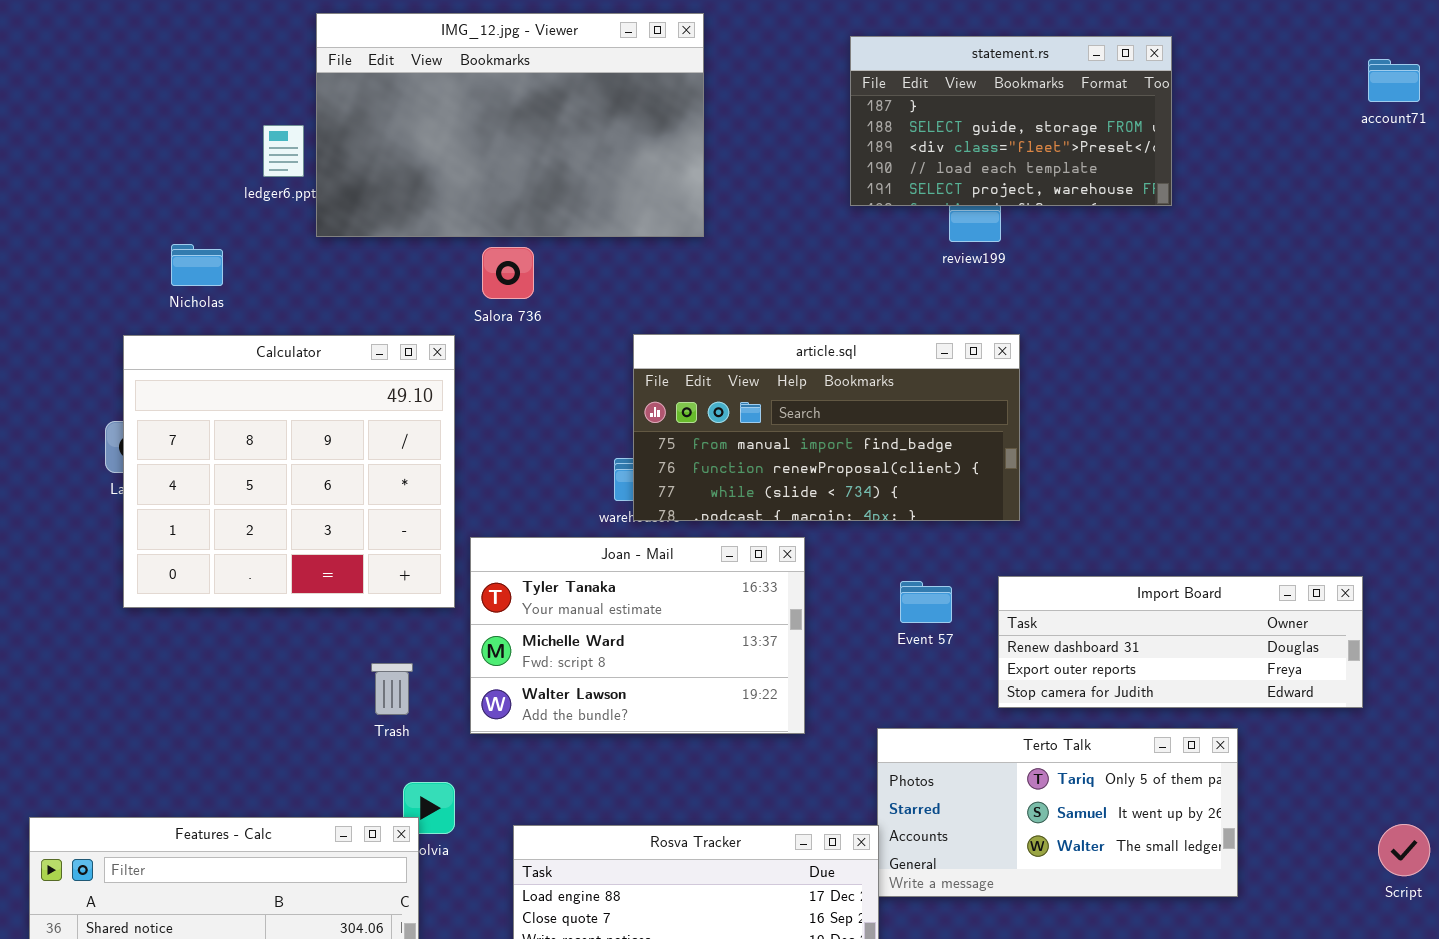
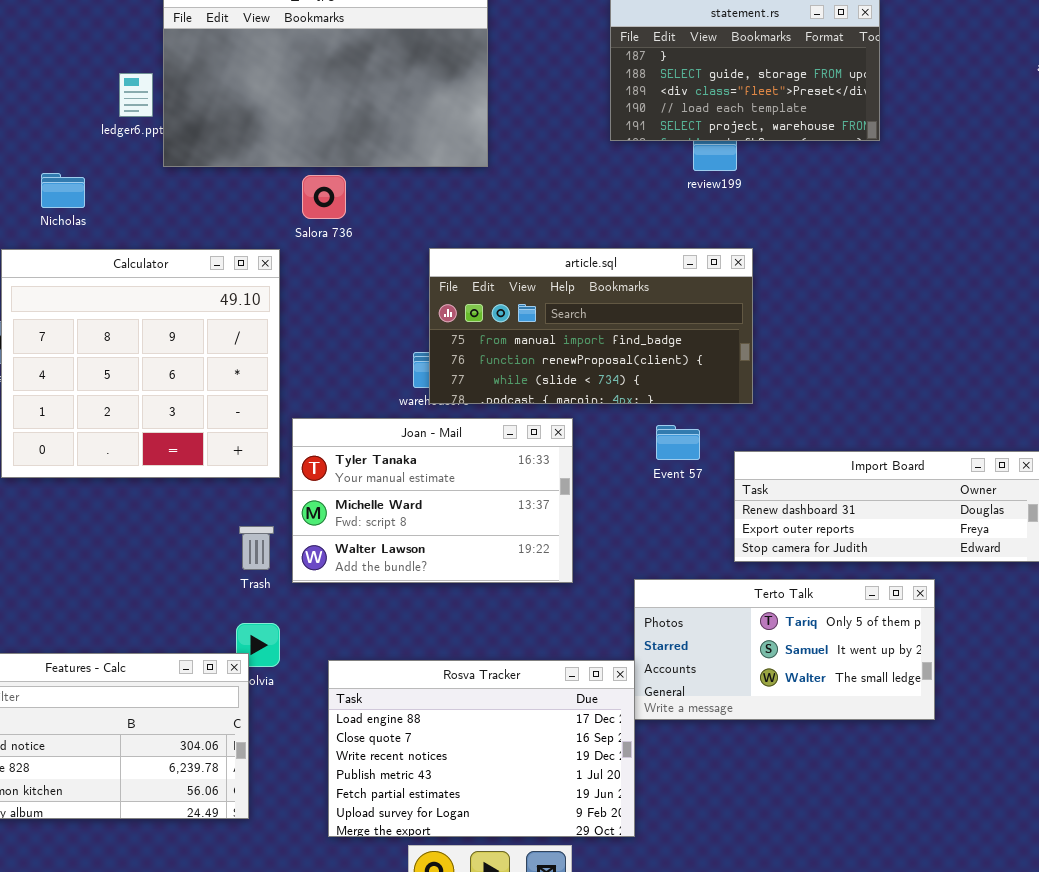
Event 57: [900,581,952,623] -> [656,425,700,460], moved
Trash: [371,663,413,715] -> [239,526,274,570], moved

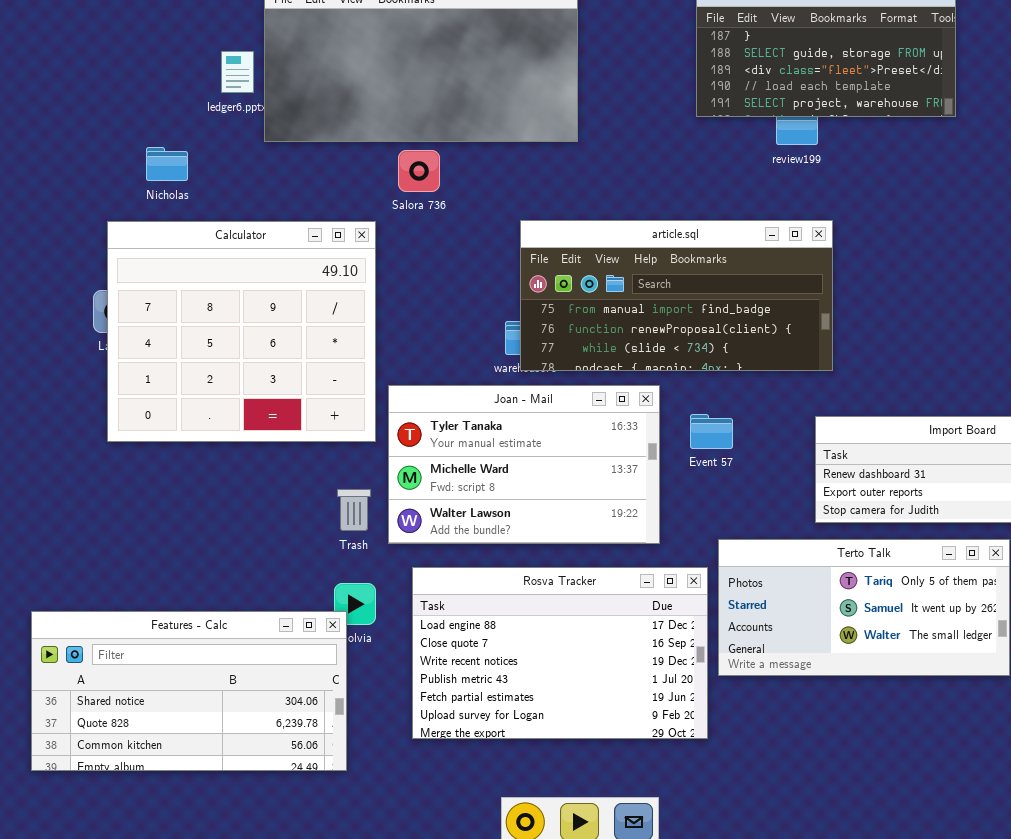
Event 57: [656,425,700,460] -> [690,414,733,449], moved
Rosva Tracker: [328,660,635,837] -> [412,567,708,739], moved

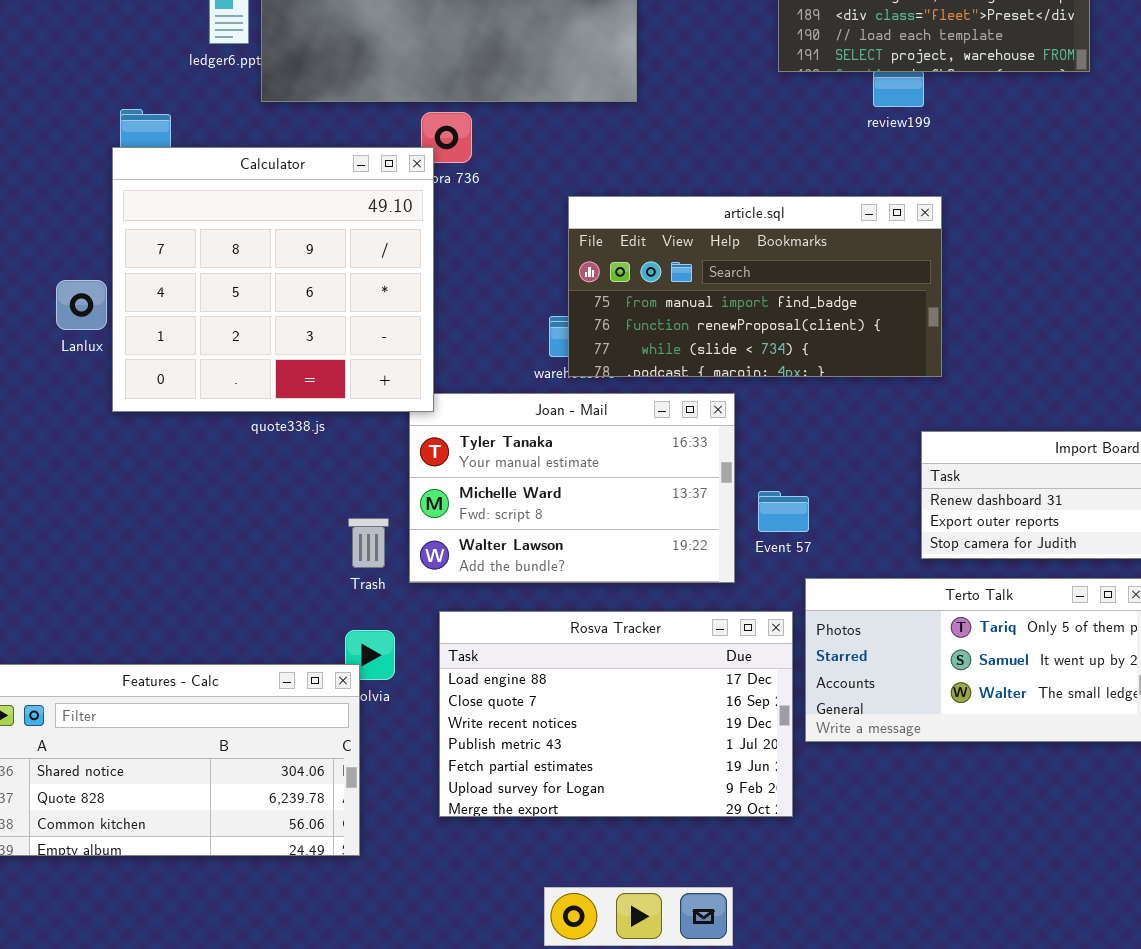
Calculator: [107,221,376,442] -> [112,147,434,412], moved
Event 57: [690,414,733,449] -> [758,491,809,532], moved

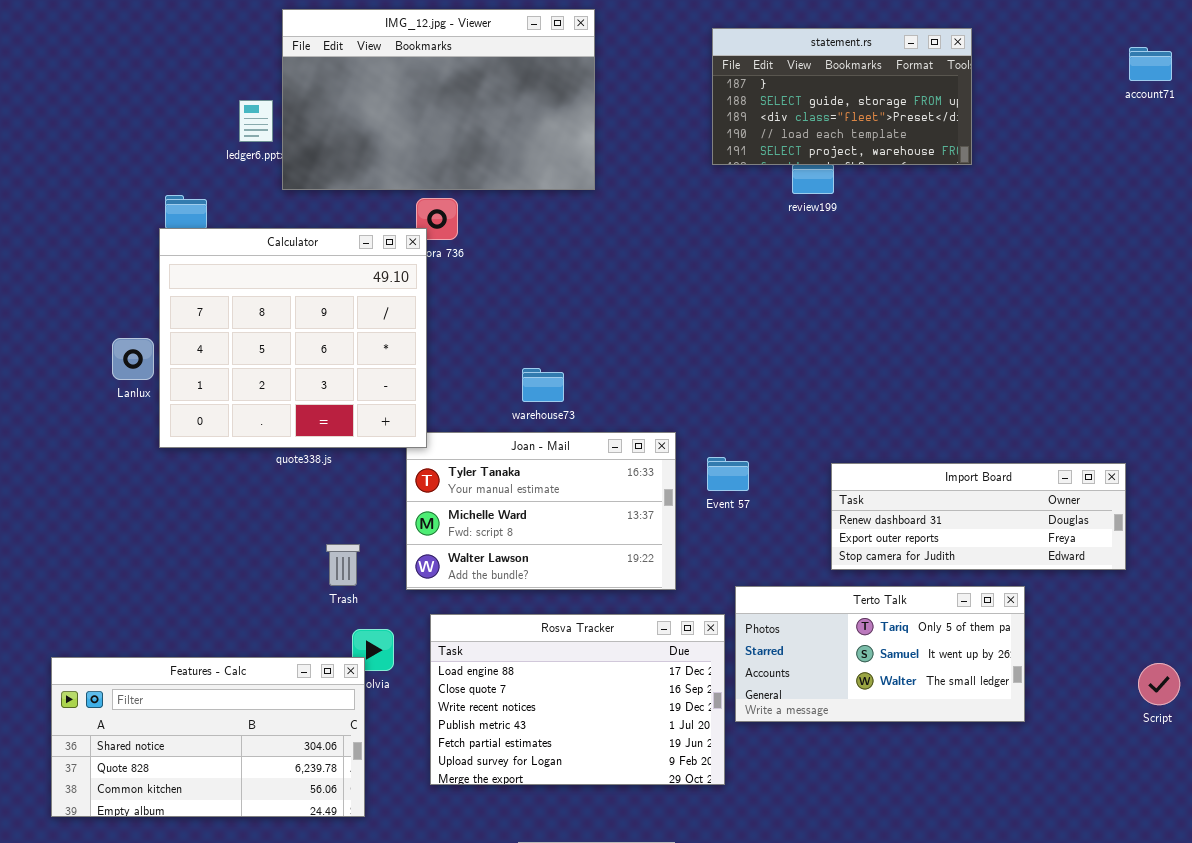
article.sql: [568,196,942,377] -> none, closed
Event 57: [758,491,809,532] -> [707,457,749,491], moved
Trash: [348,518,389,568] -> [326,544,360,586], moved

